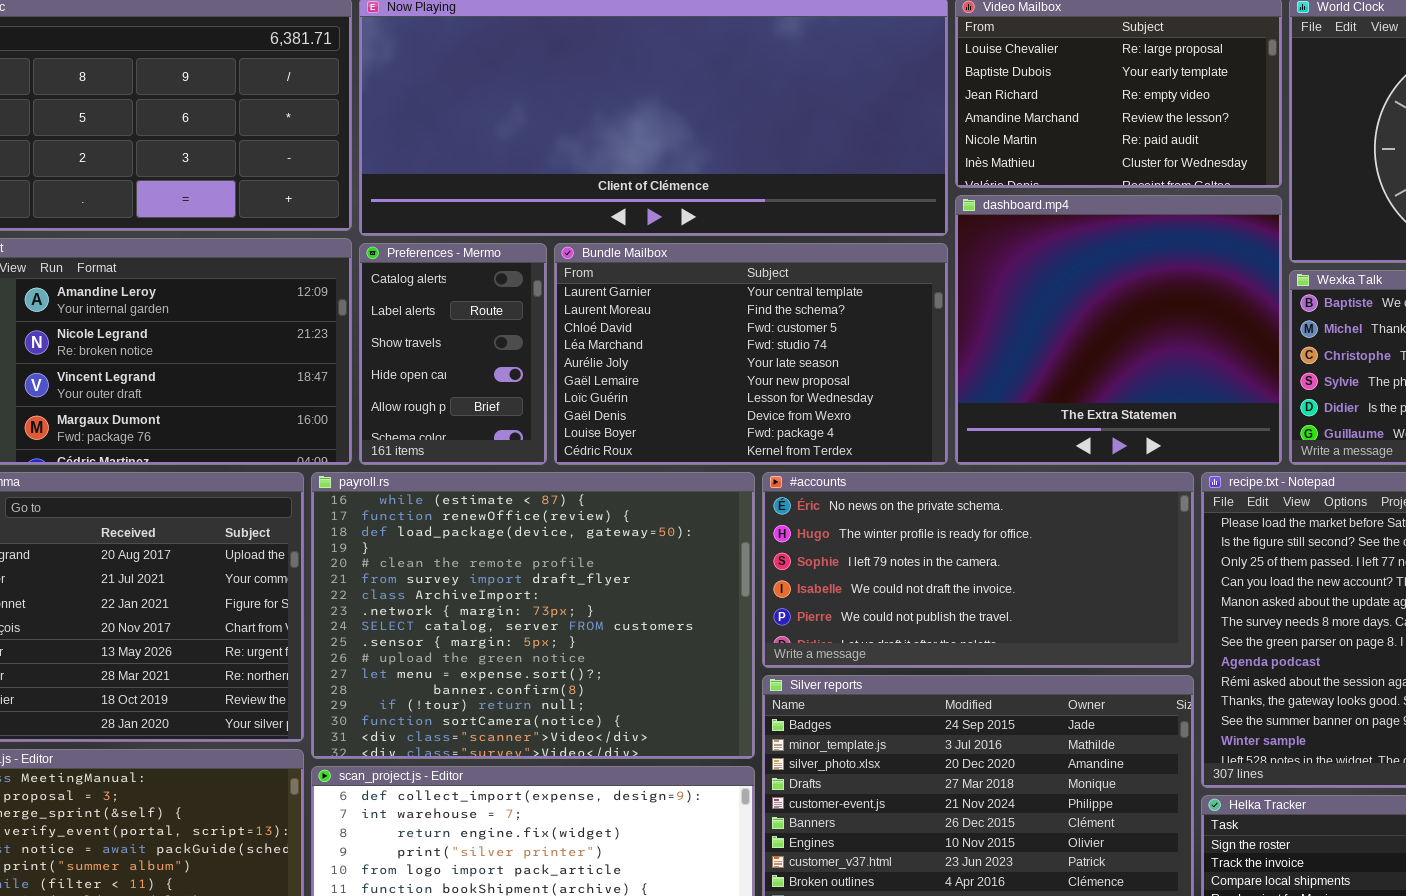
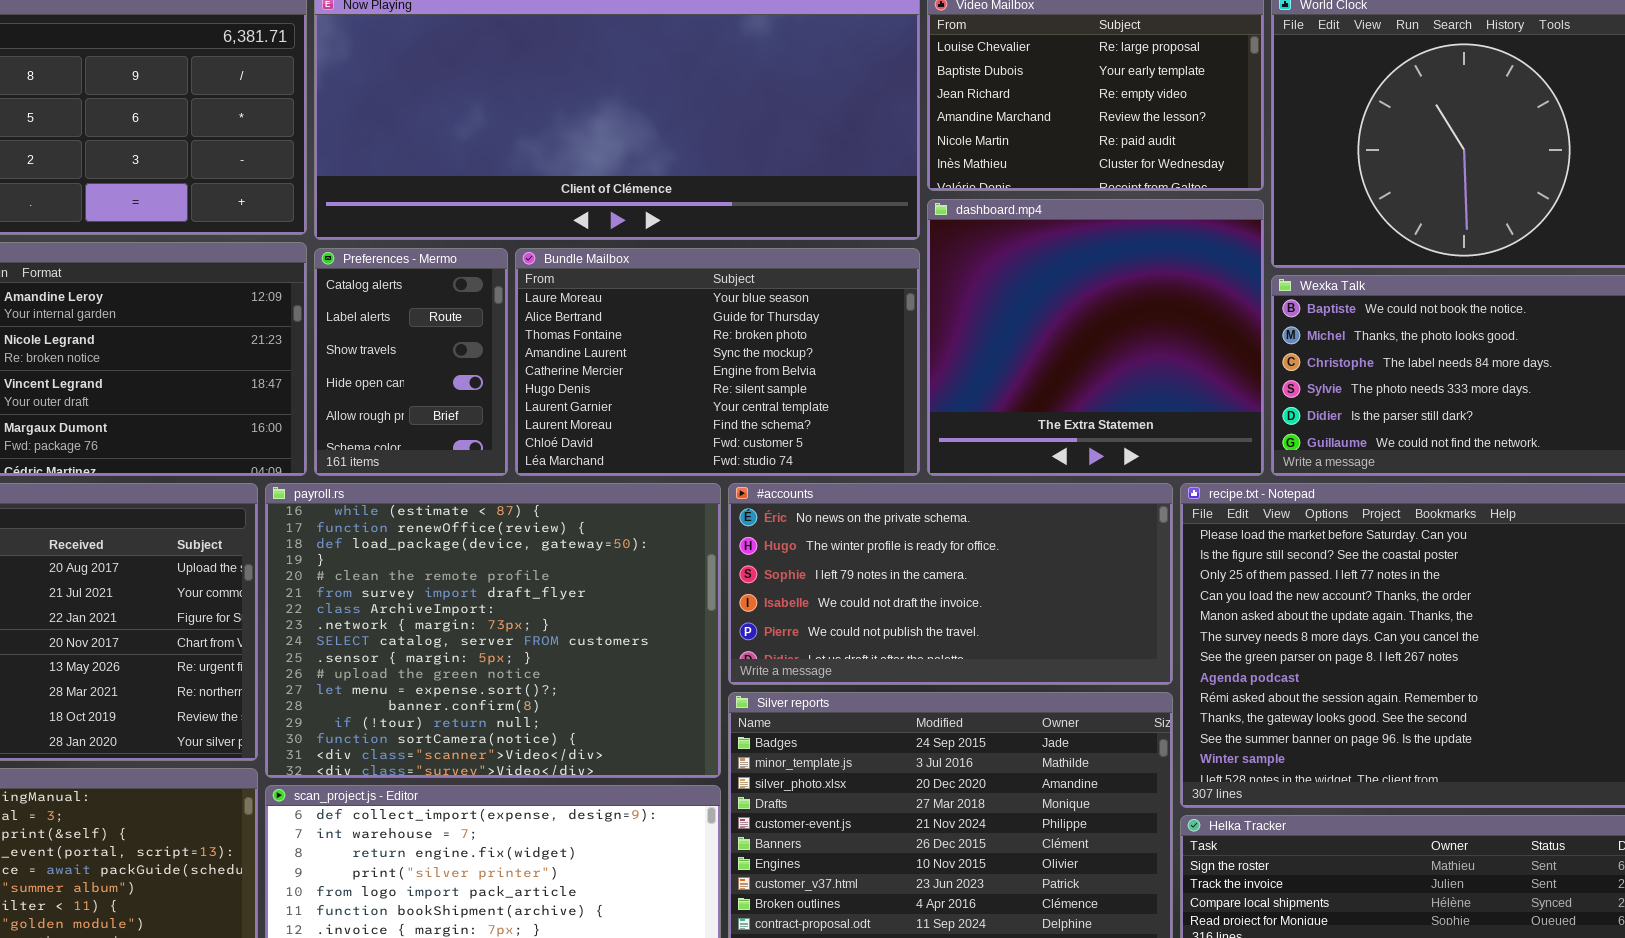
Bundle Mailbox: [554,243,948,465] -> [515,248,920,476], scrolled up 6 rows

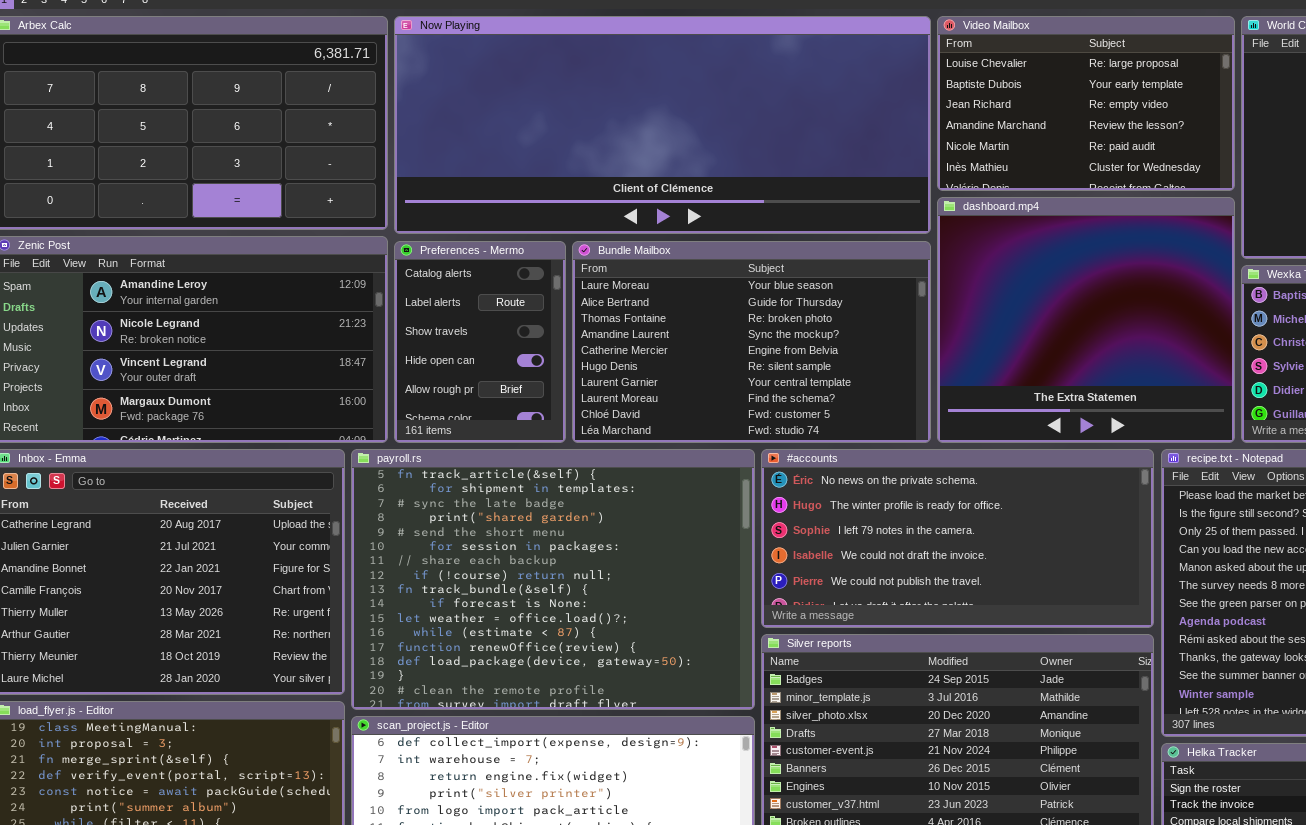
payroll.rs: [265,483,721,778] -> [351,449,755,710], scrolled up 11 rows

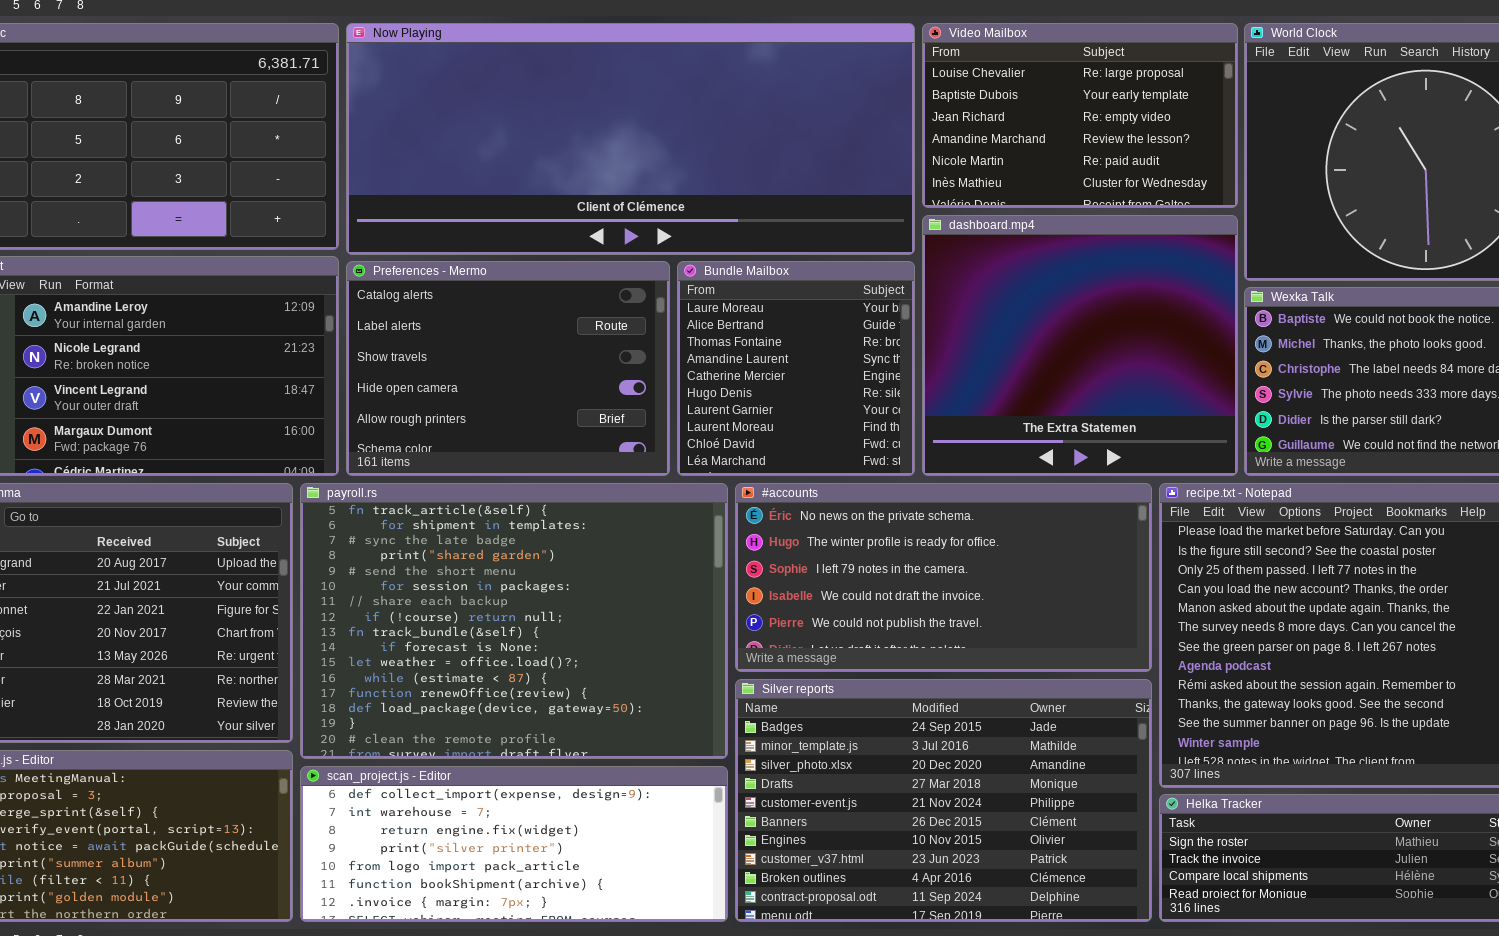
Preferences - Mermo: [394,241,566,443] -> [346,261,670,476], resized
Bundle Mailbox: [572,241,931,443] -> [677,261,915,476], resized

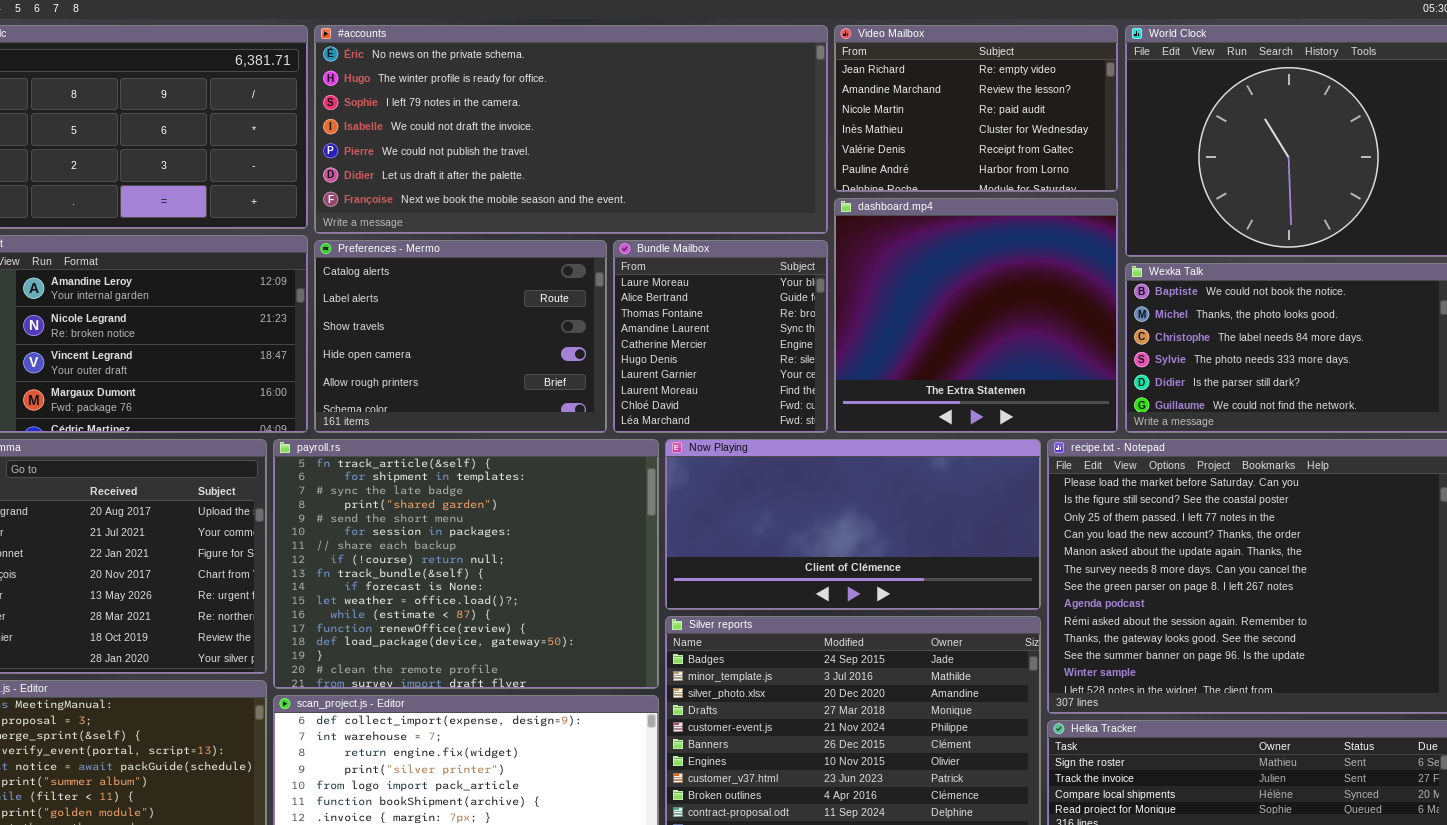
Now Playing: [346,23,915,255] -> [665,439,1041,610], moved, resized
Video Mailbox: [922,23,1238,208] -> [834,25,1118,192], scrolled down 2 rows
#accounts: [735,483,1152,672] -> [314,25,828,234], moved, resized

